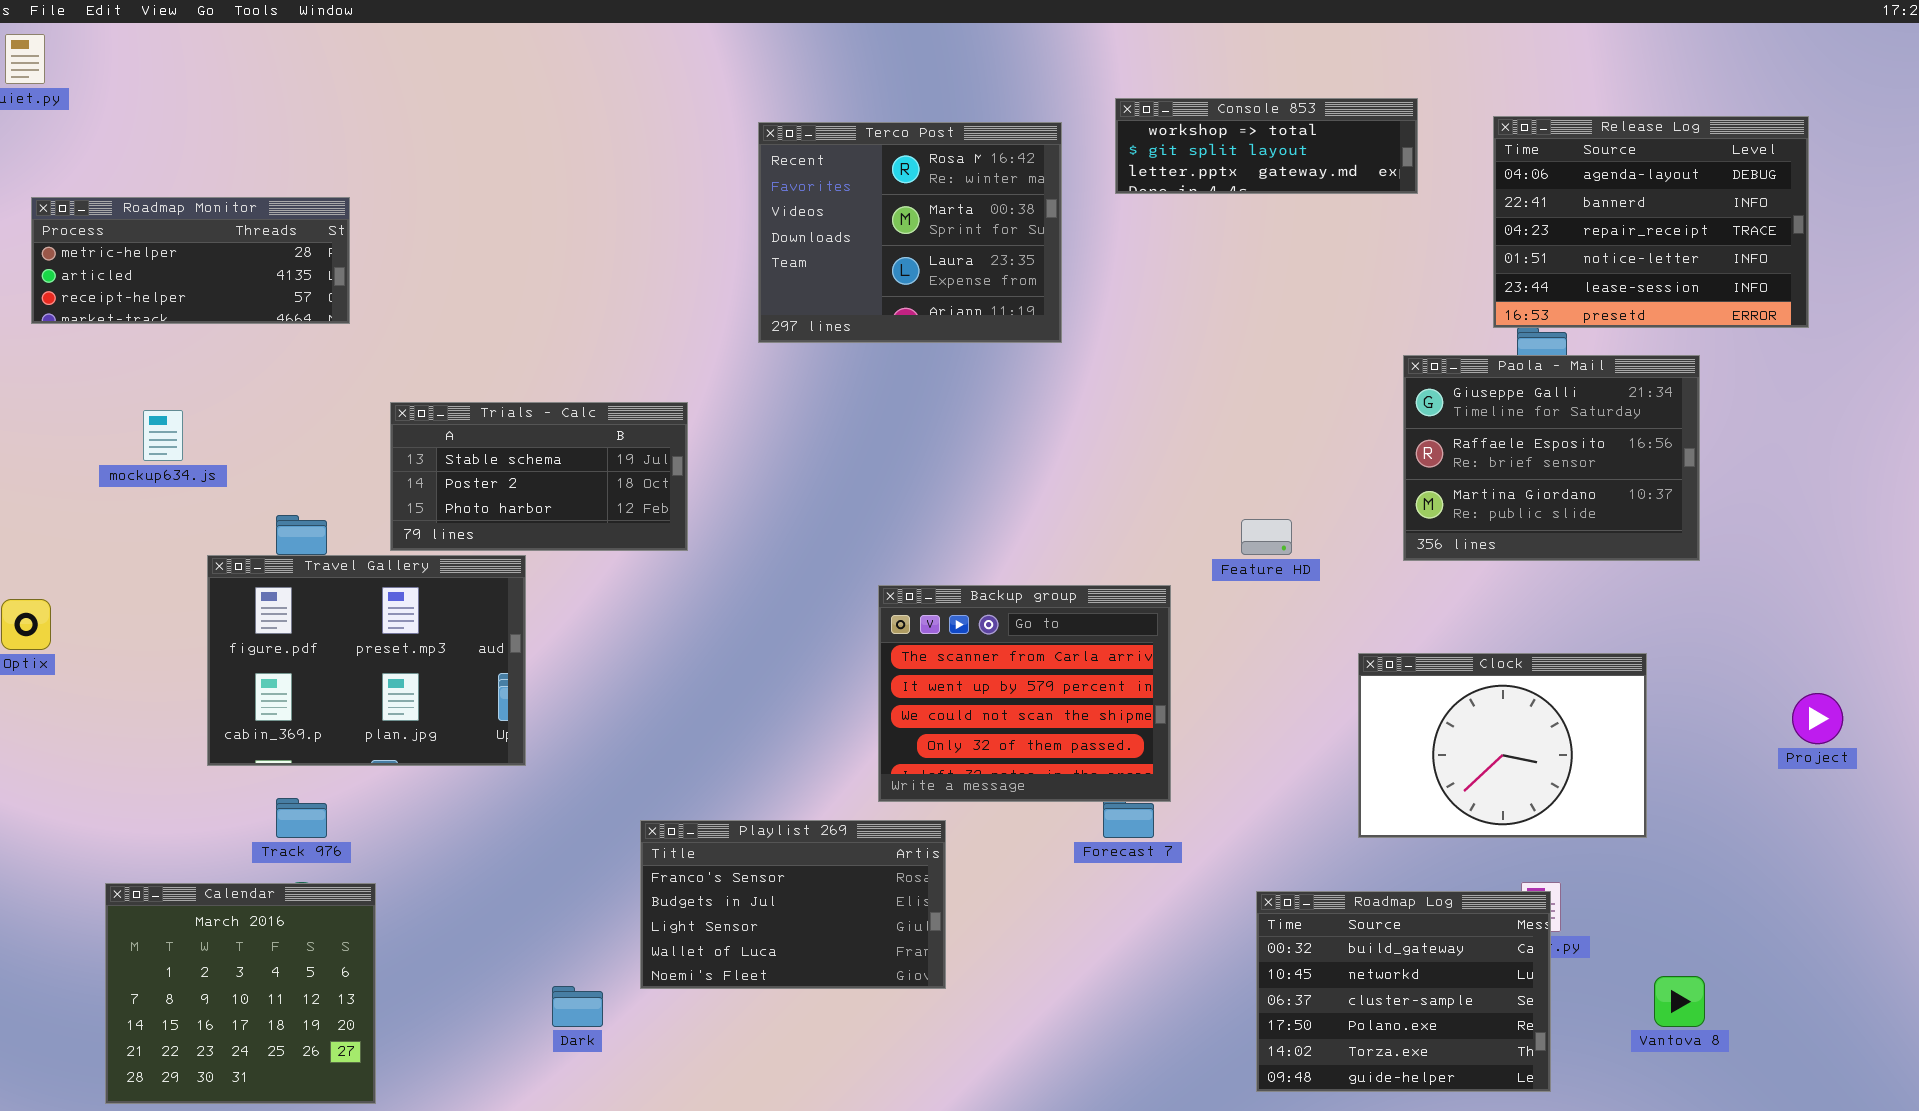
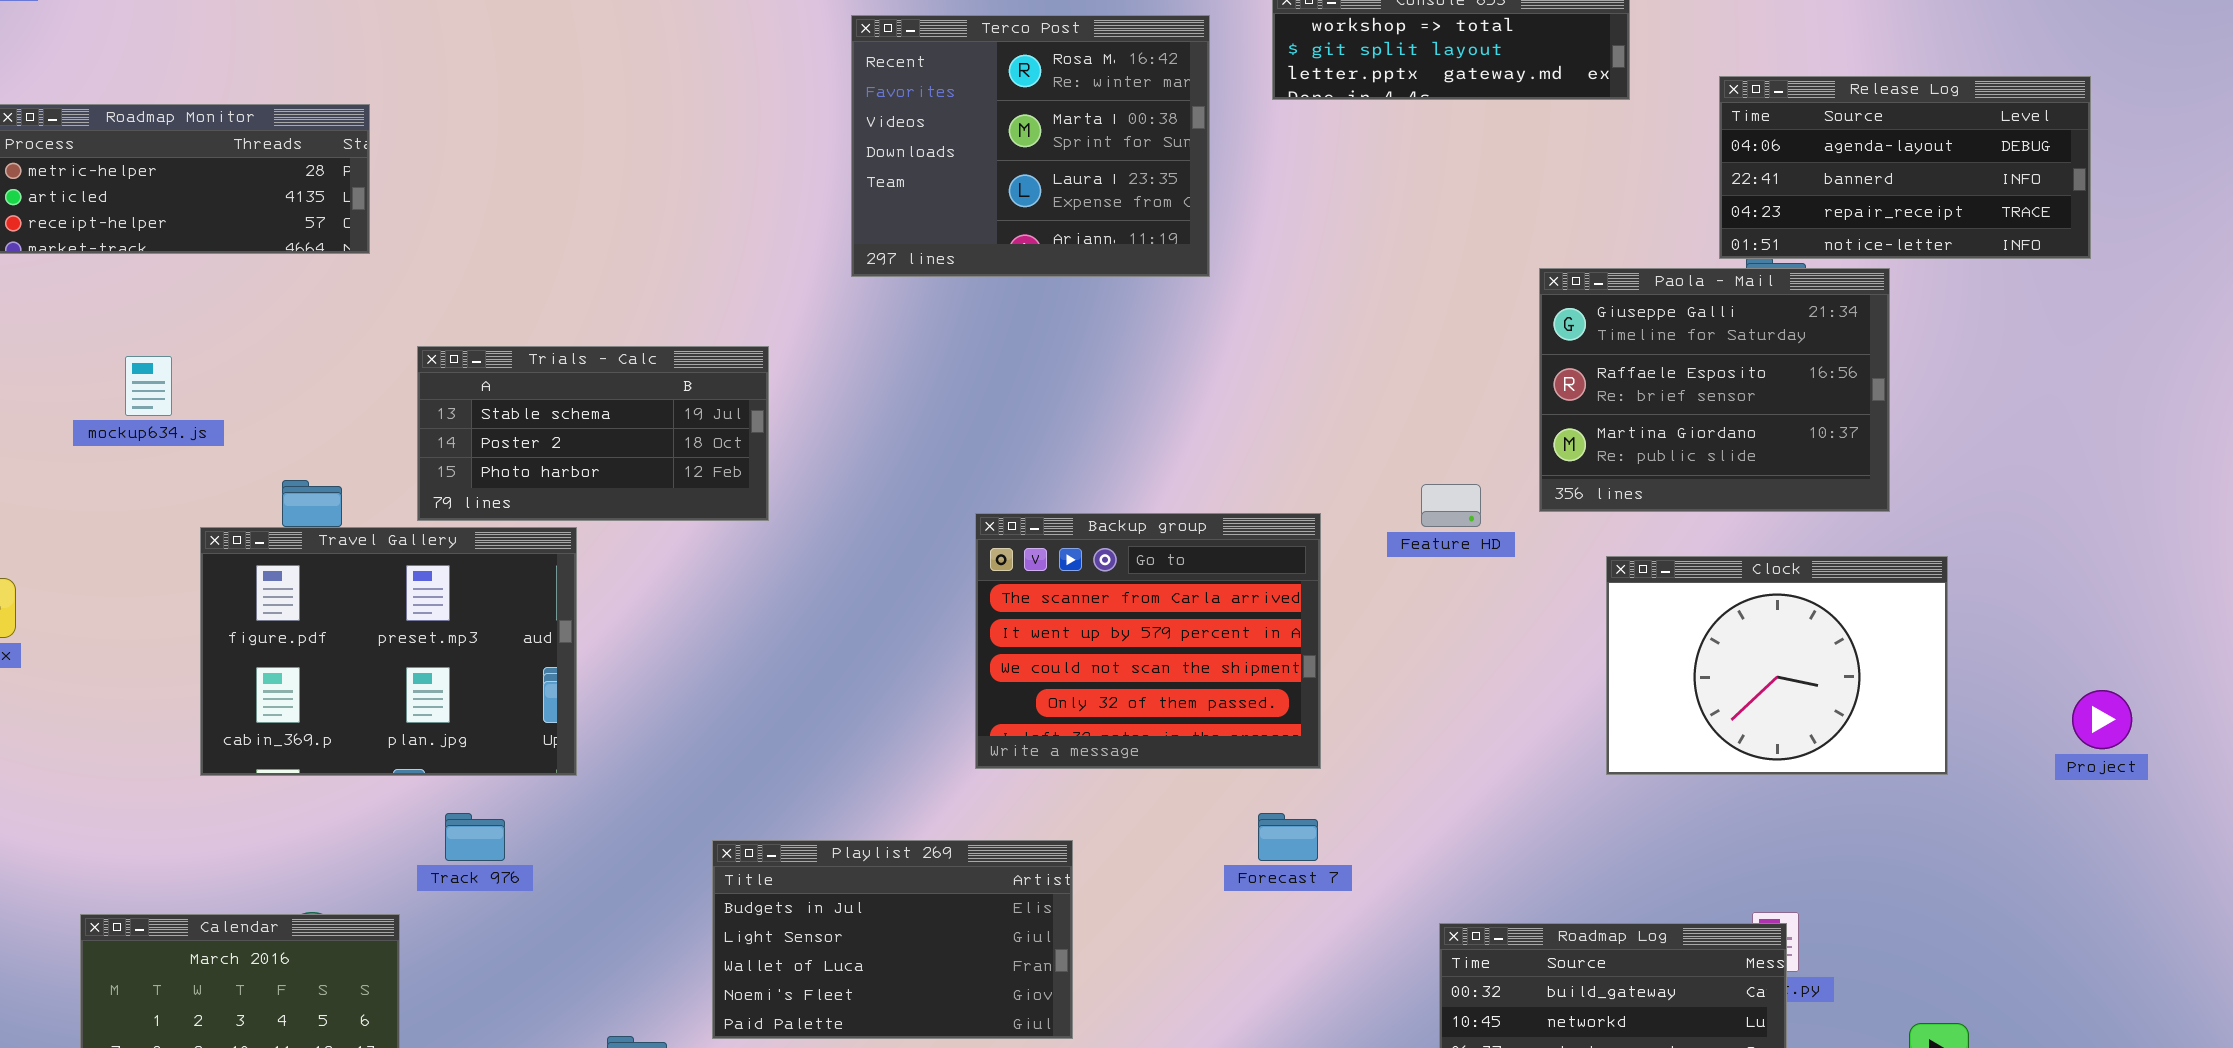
Release Log: [1493,116,1809,328] -> [1719,76,2091,259], resized
Paola - Mail: [1403,355,1700,561] -> [1539,268,1890,512], moved
Backup group: [878,585,1171,802] -> [975,513,1321,769], moved
Clock: [1358,653,1647,838] -> [1606,556,1948,775], moved
Track 976: [276,798,327,838] -> [445,813,505,861], moved
Playlist 269: [640,820,946,989] -> [712,840,1073,1039], scrolled down 1 row

